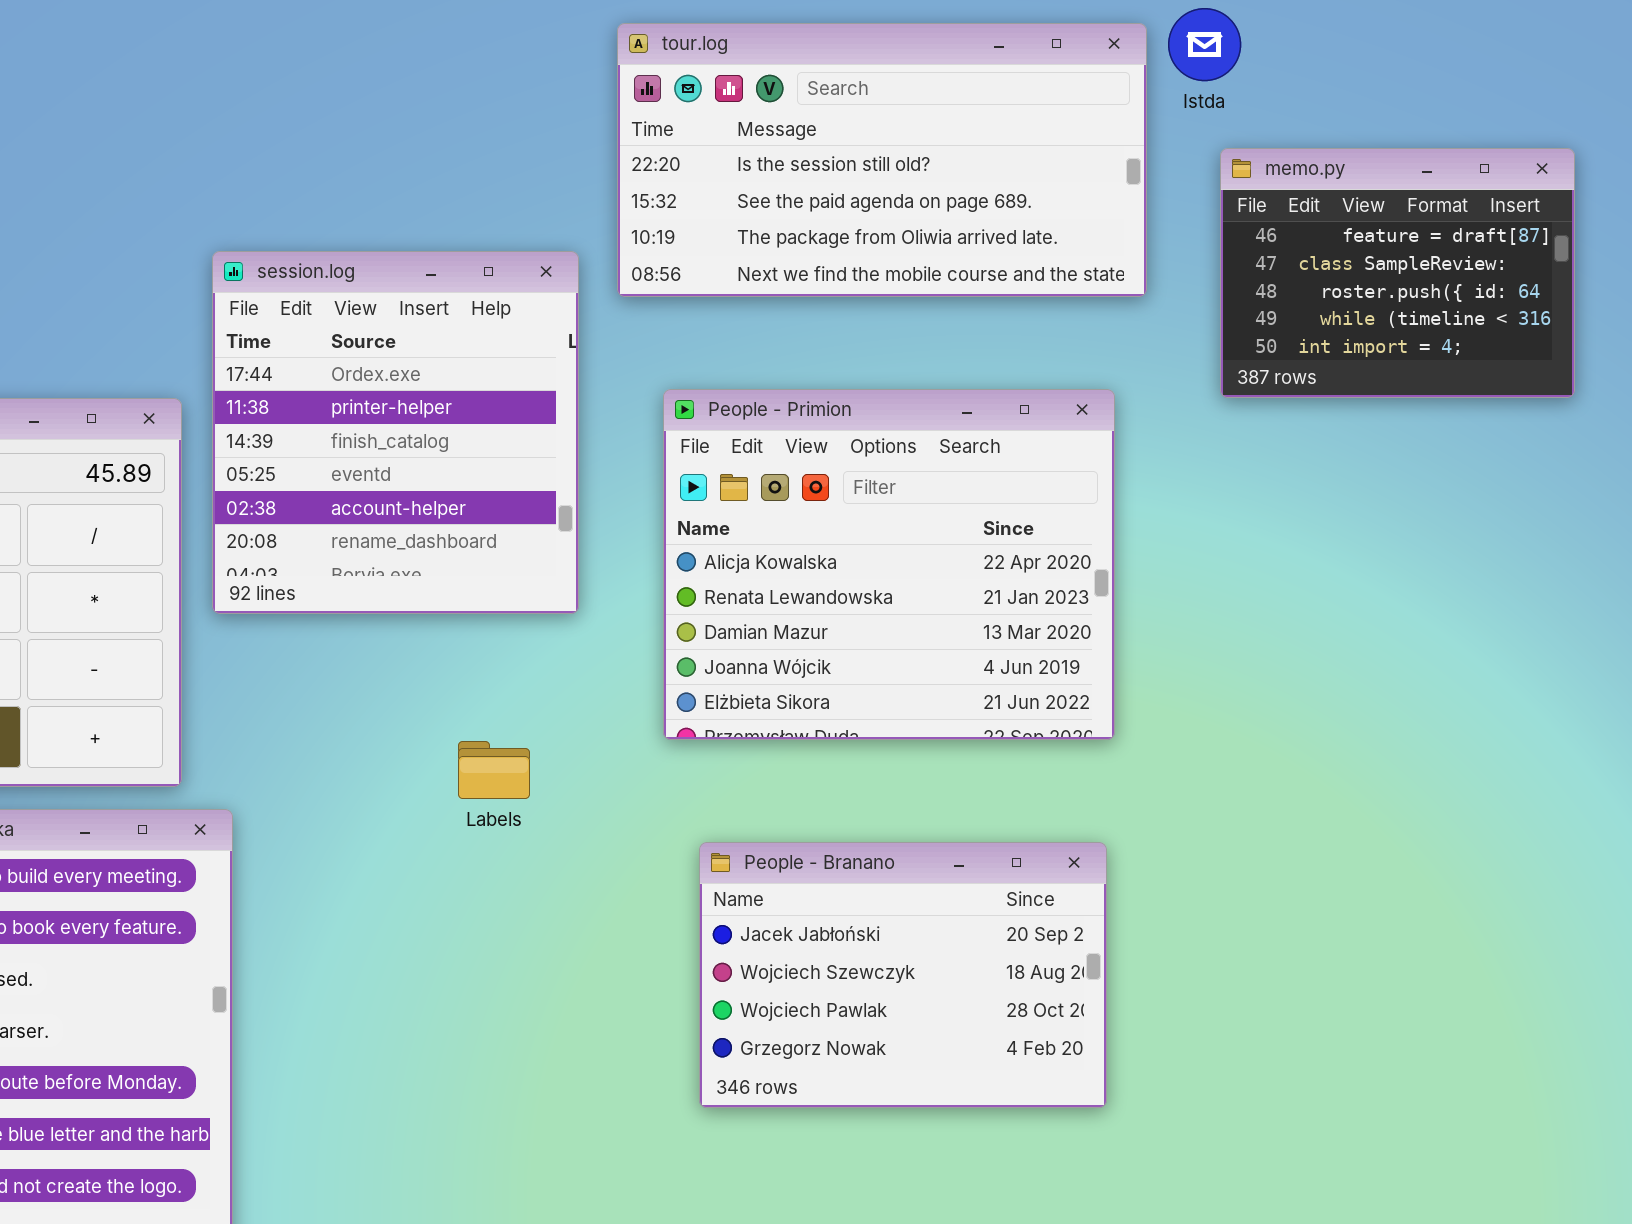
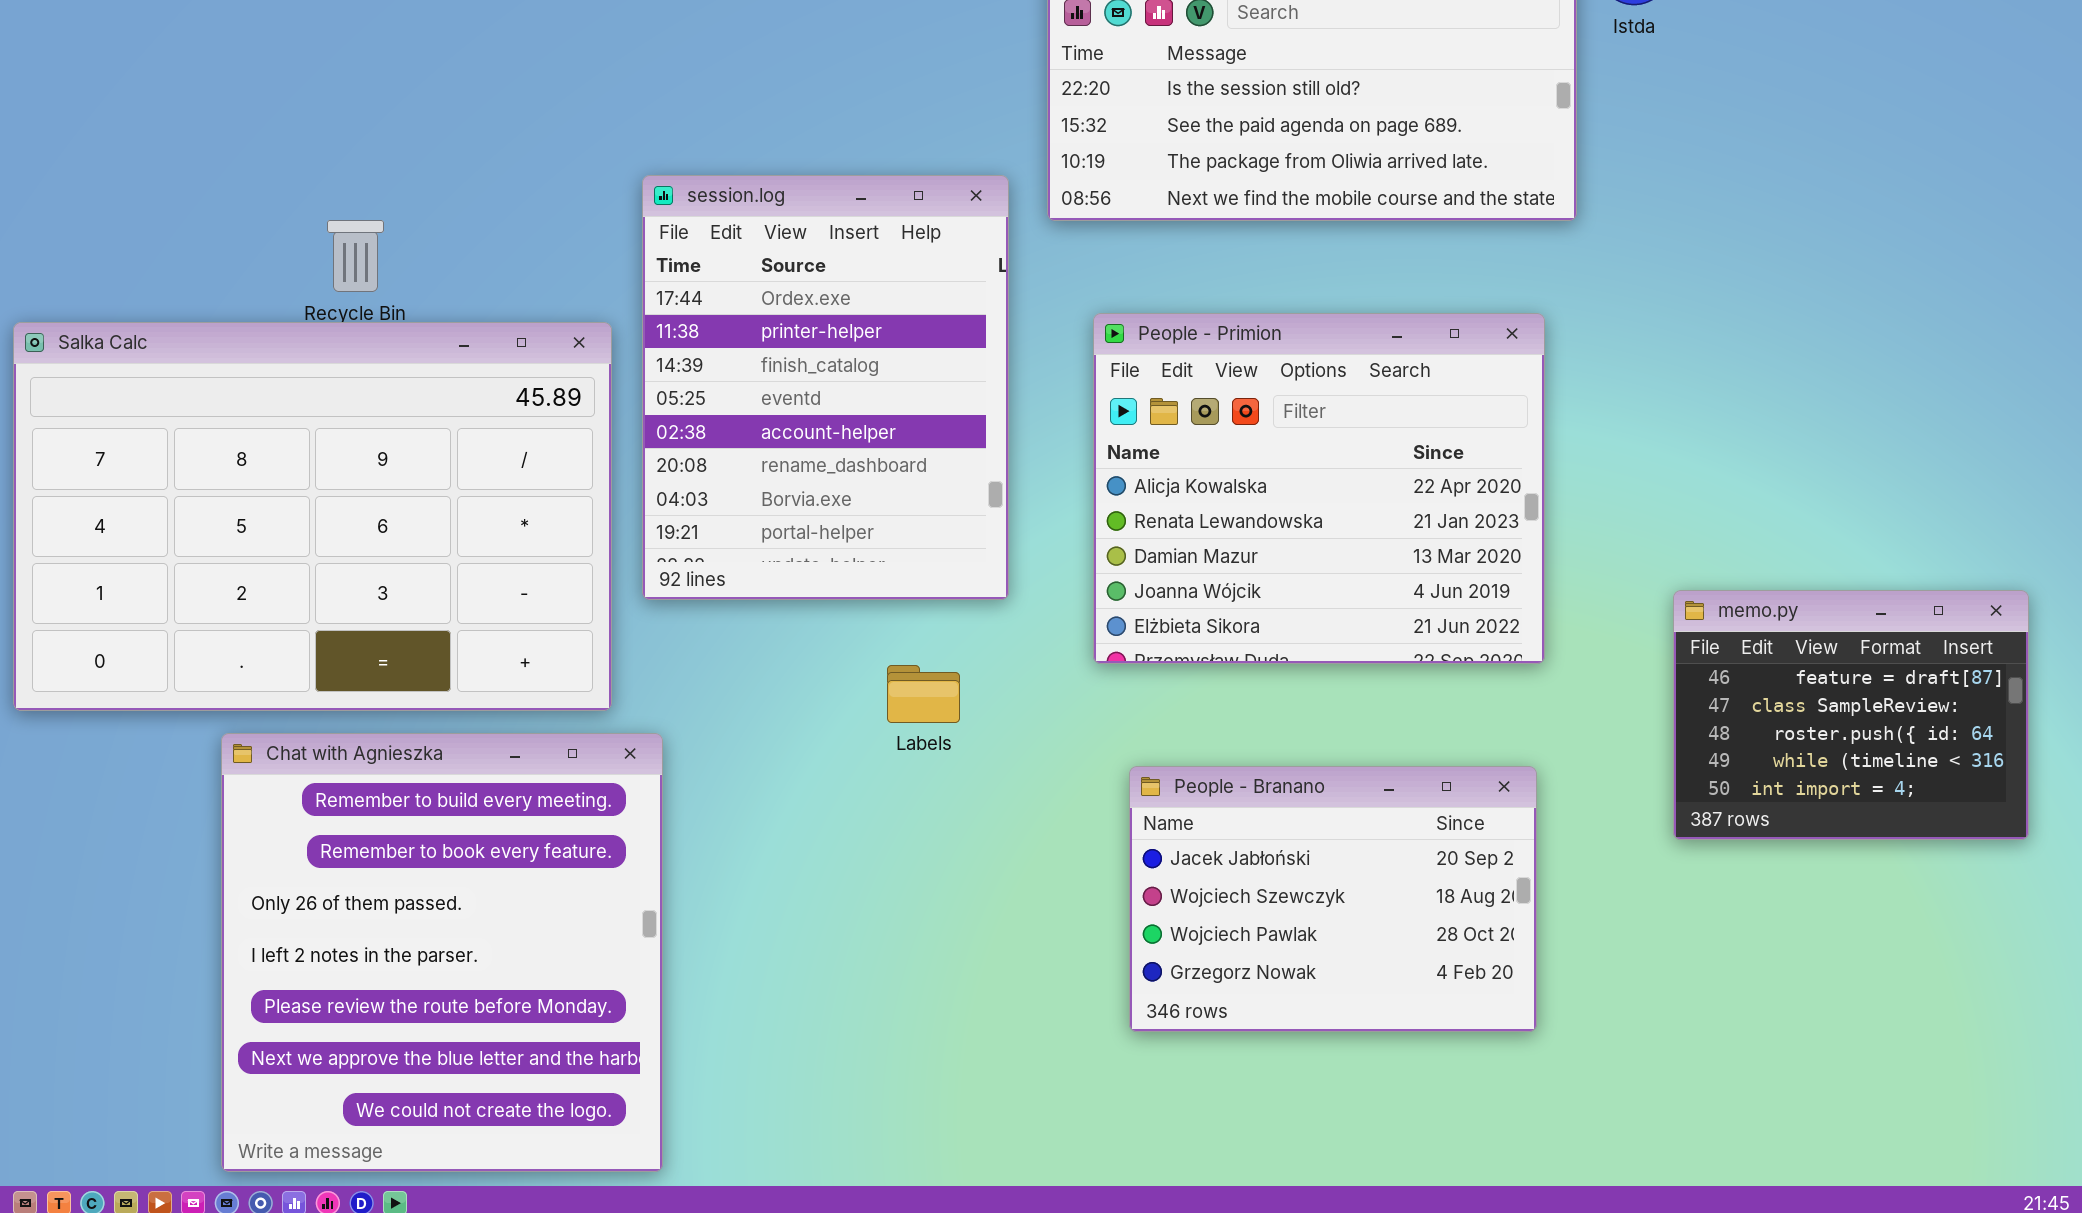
memo.py: [1220,148,1575,398] -> [1673,590,2029,840], moved
session.log: [212,251,579,614] -> [642,175,1009,600], resized

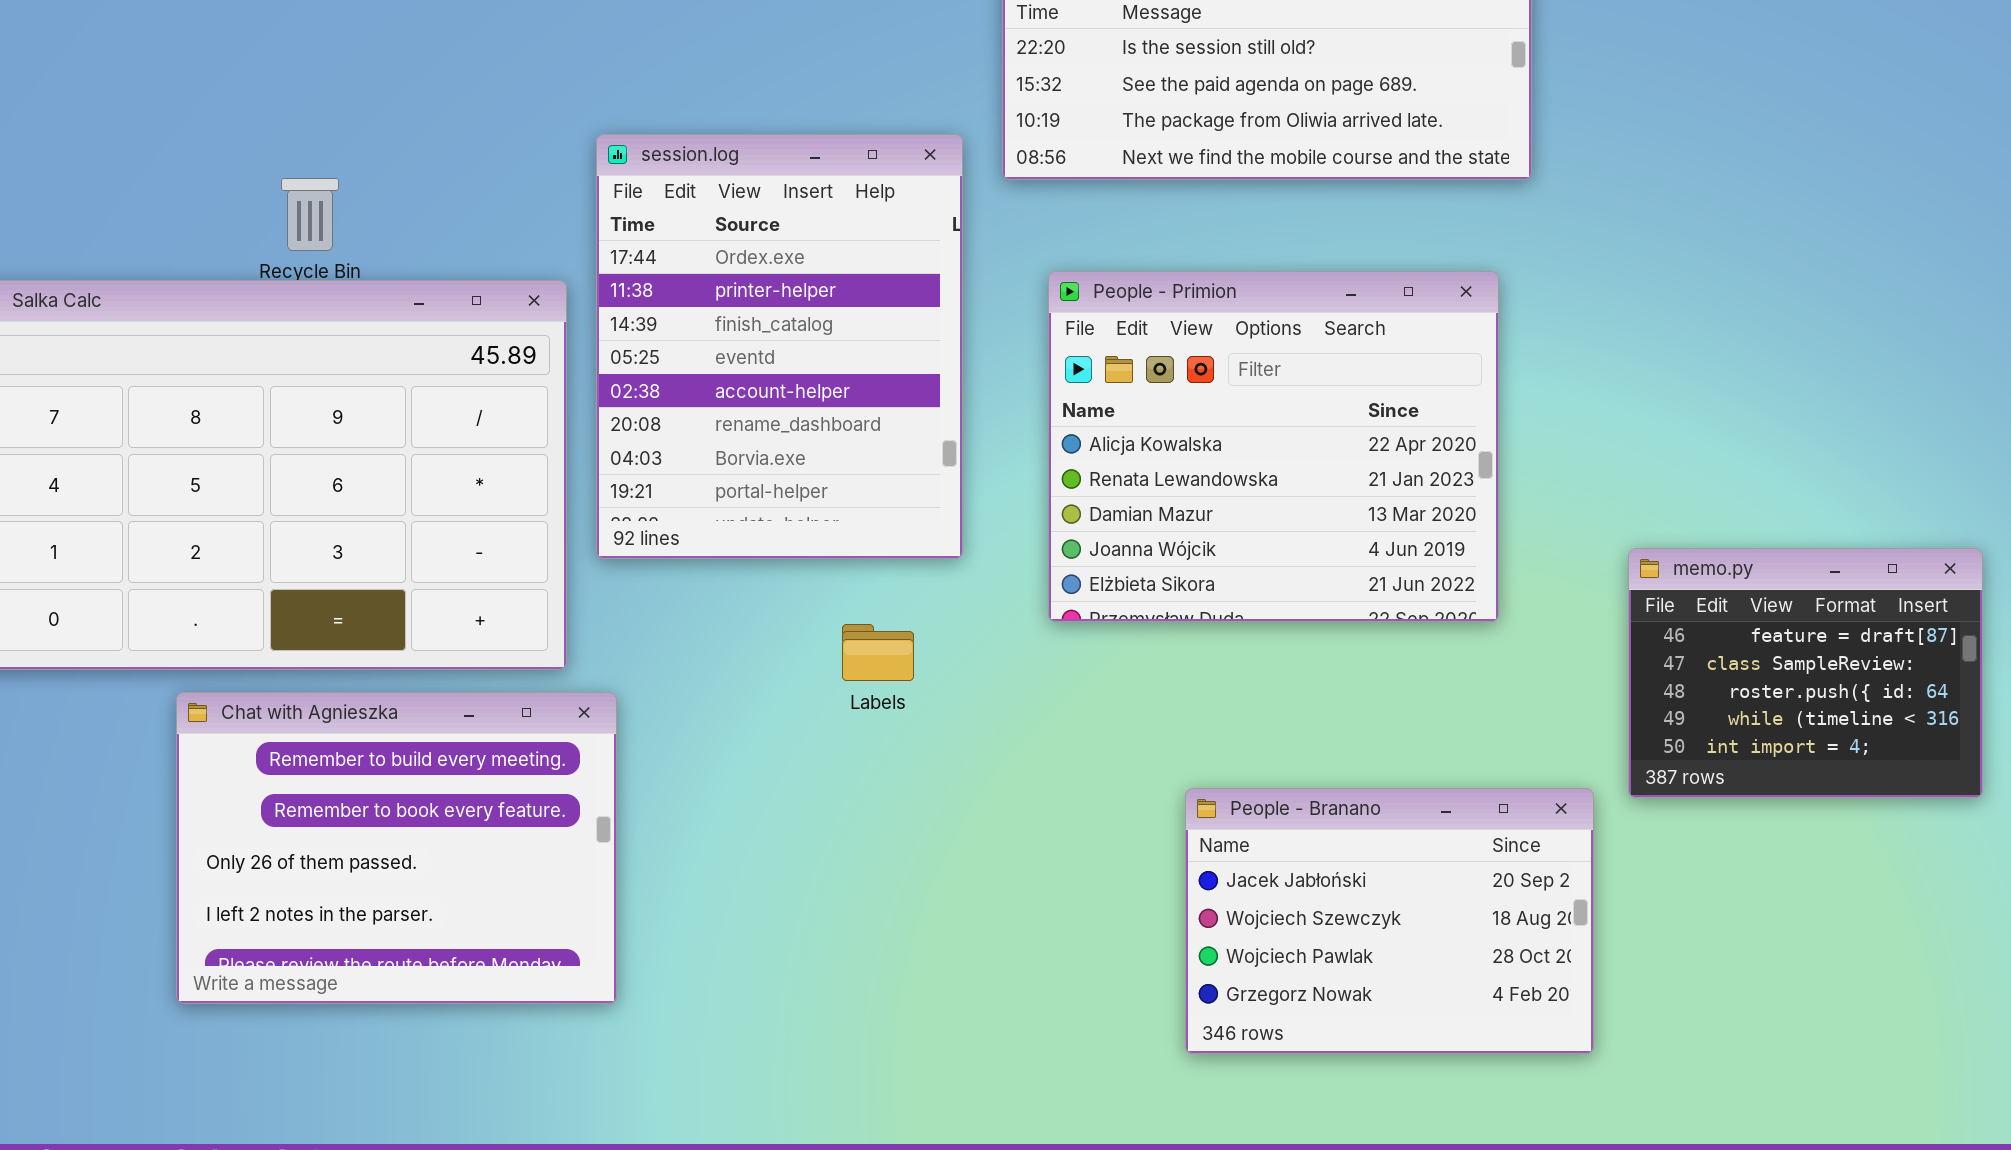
Chat with Agnieszka: [221,733,663,1172] -> [176,692,617,1004], resized
People - Branano: [1129,766,1537,1032] -> [1185,788,1594,1054], moved

